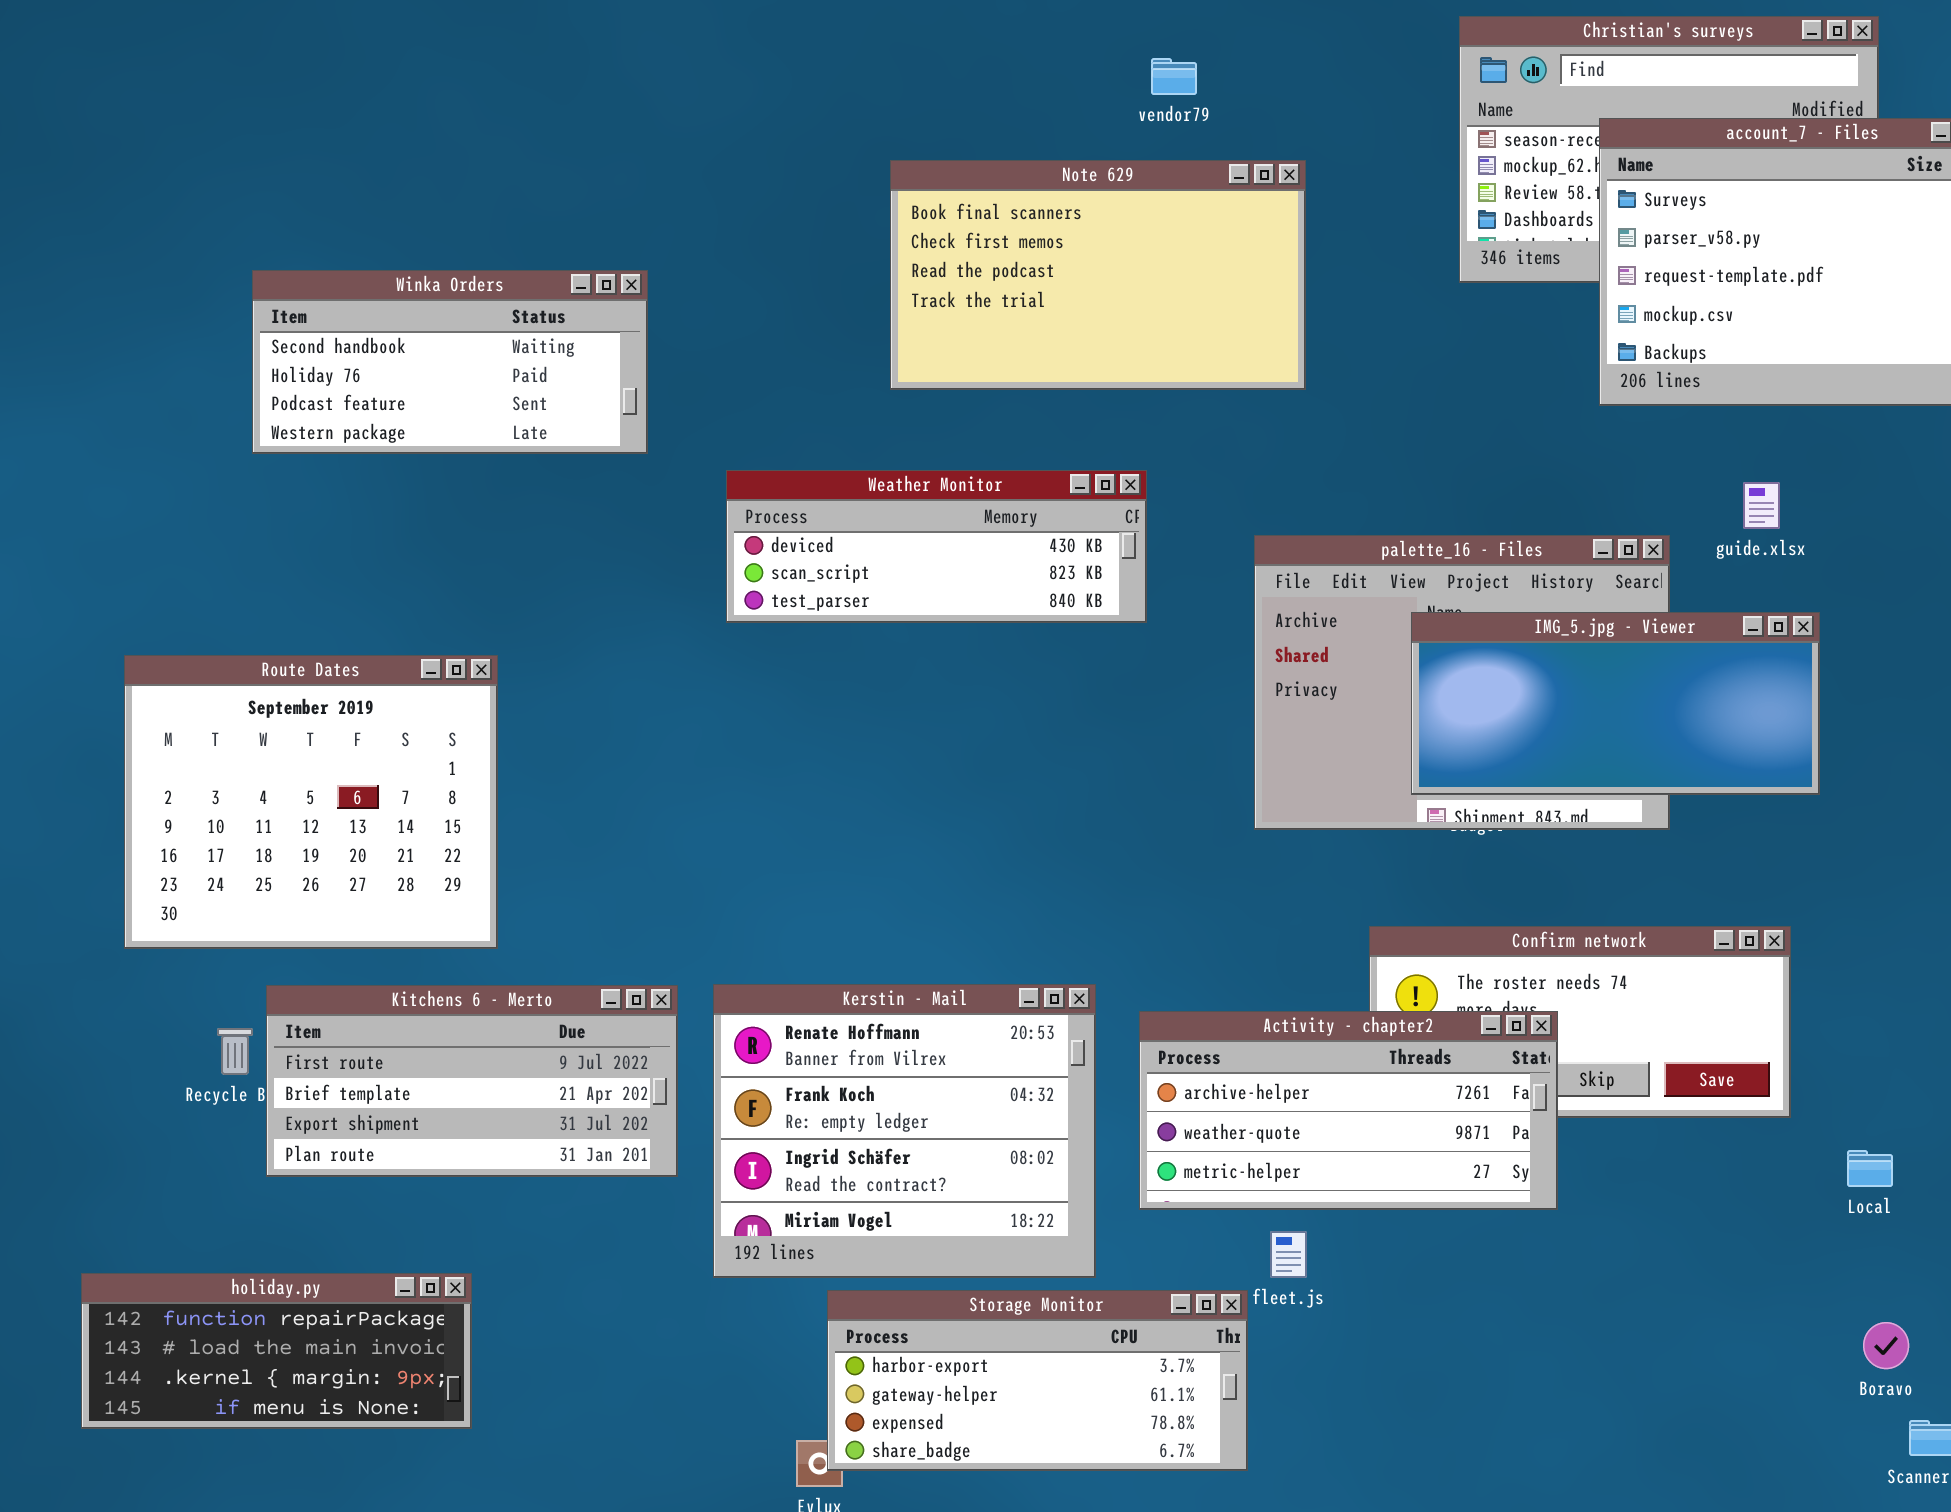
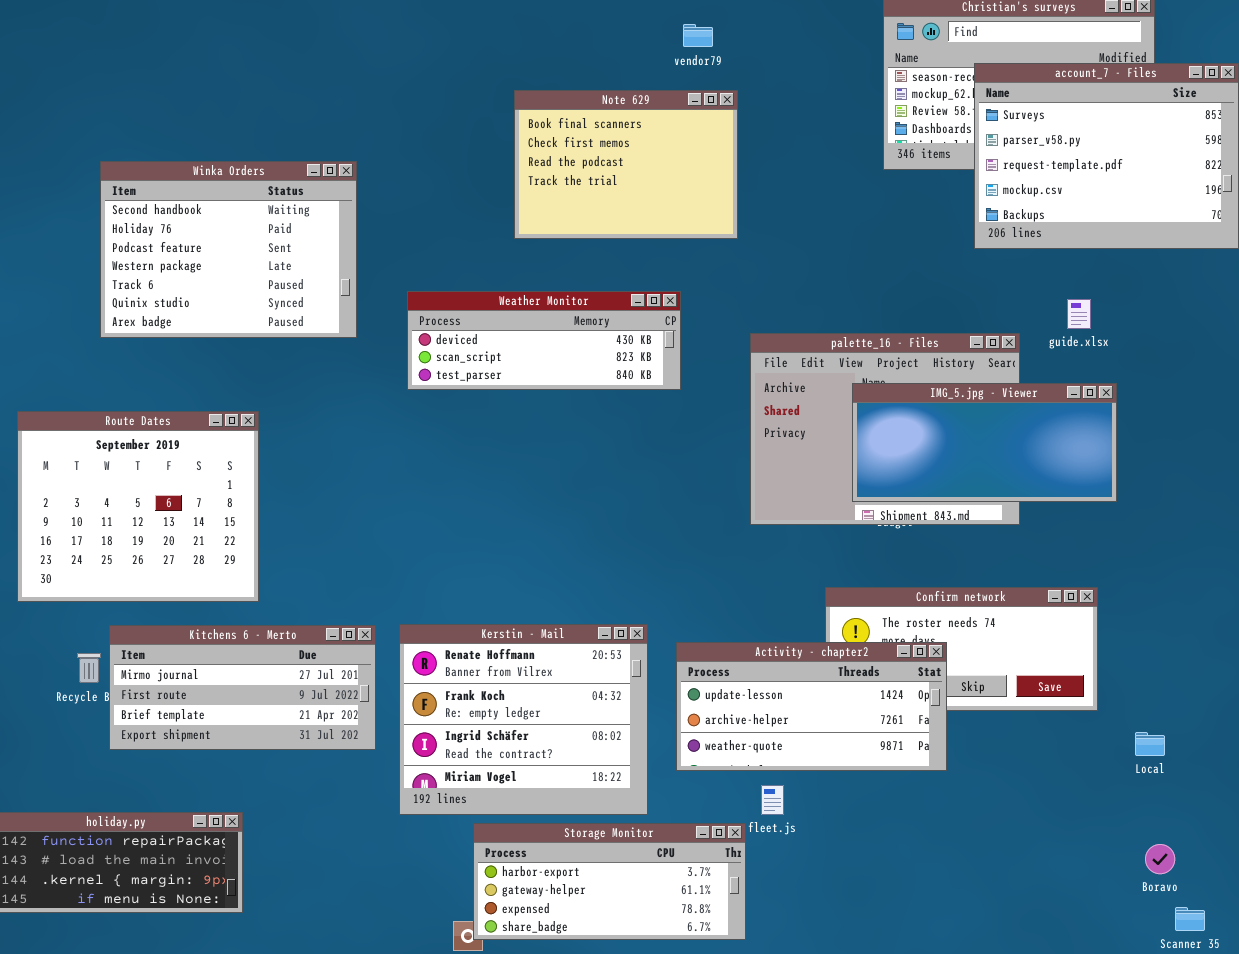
Note 629: [890,160,1306,390] -> [514,90,738,239], resized
Winka Orders: [252,270,648,454] -> [100,161,357,338], resized
Kitchens 6 - Merto: [266,985,678,1177] -> [109,625,376,750], scrolled up 1 row
Activity - chapter2: [1139,1011,1558,1210] -> [676,642,947,771], scrolled up 1 row

